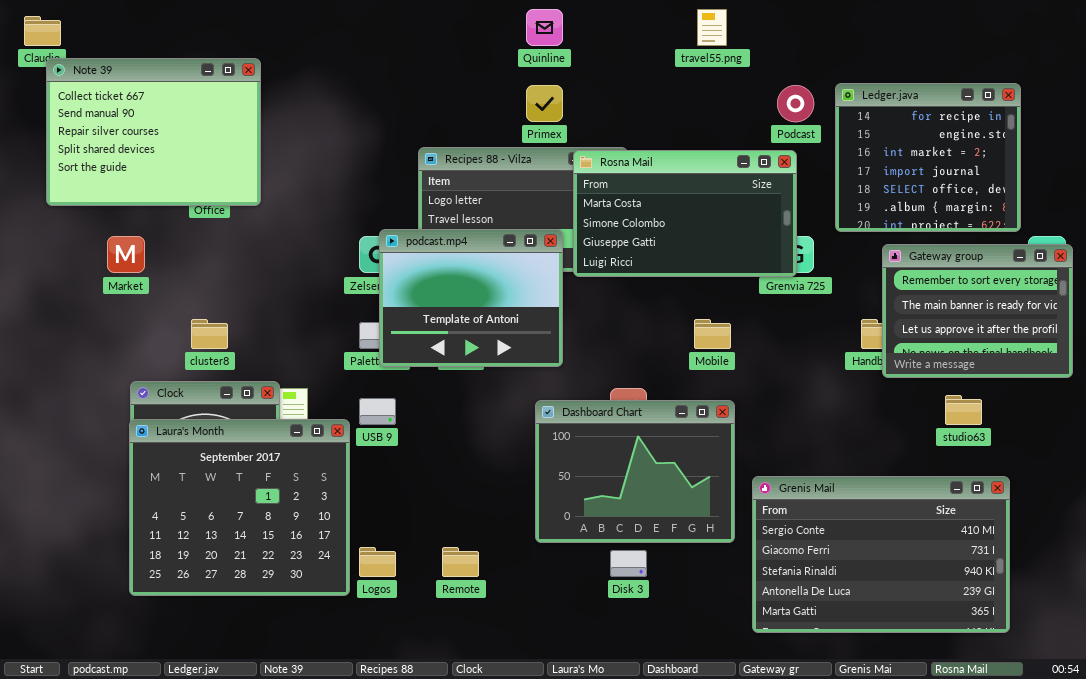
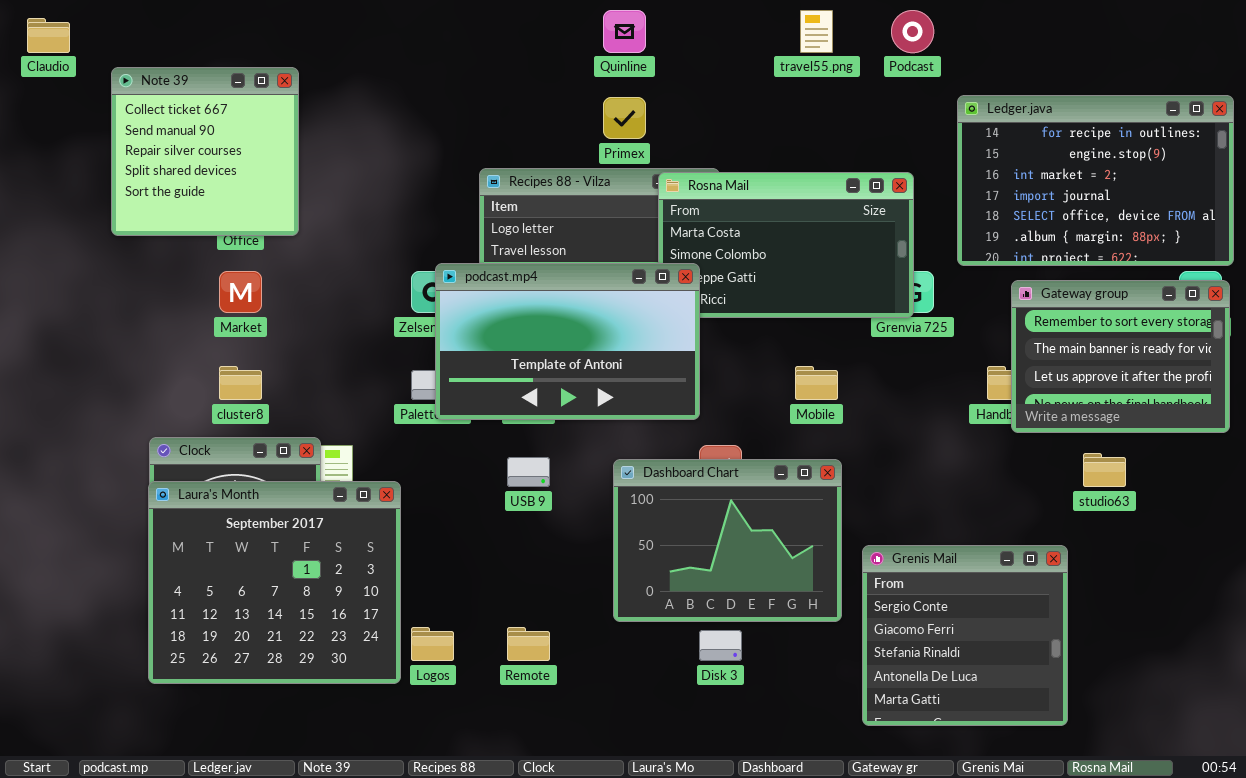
Note 39: [46,58,261,206] -> [111,67,299,236], resized
Ledger.java: [835,83,1021,232] -> [957,95,1234,266], resized
Podcast: [777,85,814,122] -> [891,10,934,53], moved
podcast.mp4: [379,229,563,367] -> [435,263,700,420], resized
Market: [107,236,145,273] -> [219,271,262,313], moved
USB 9: [359,398,396,425] -> [507,457,550,487], moved
Grenis Mail: [752,476,1010,633] -> [862,545,1068,726], resized

